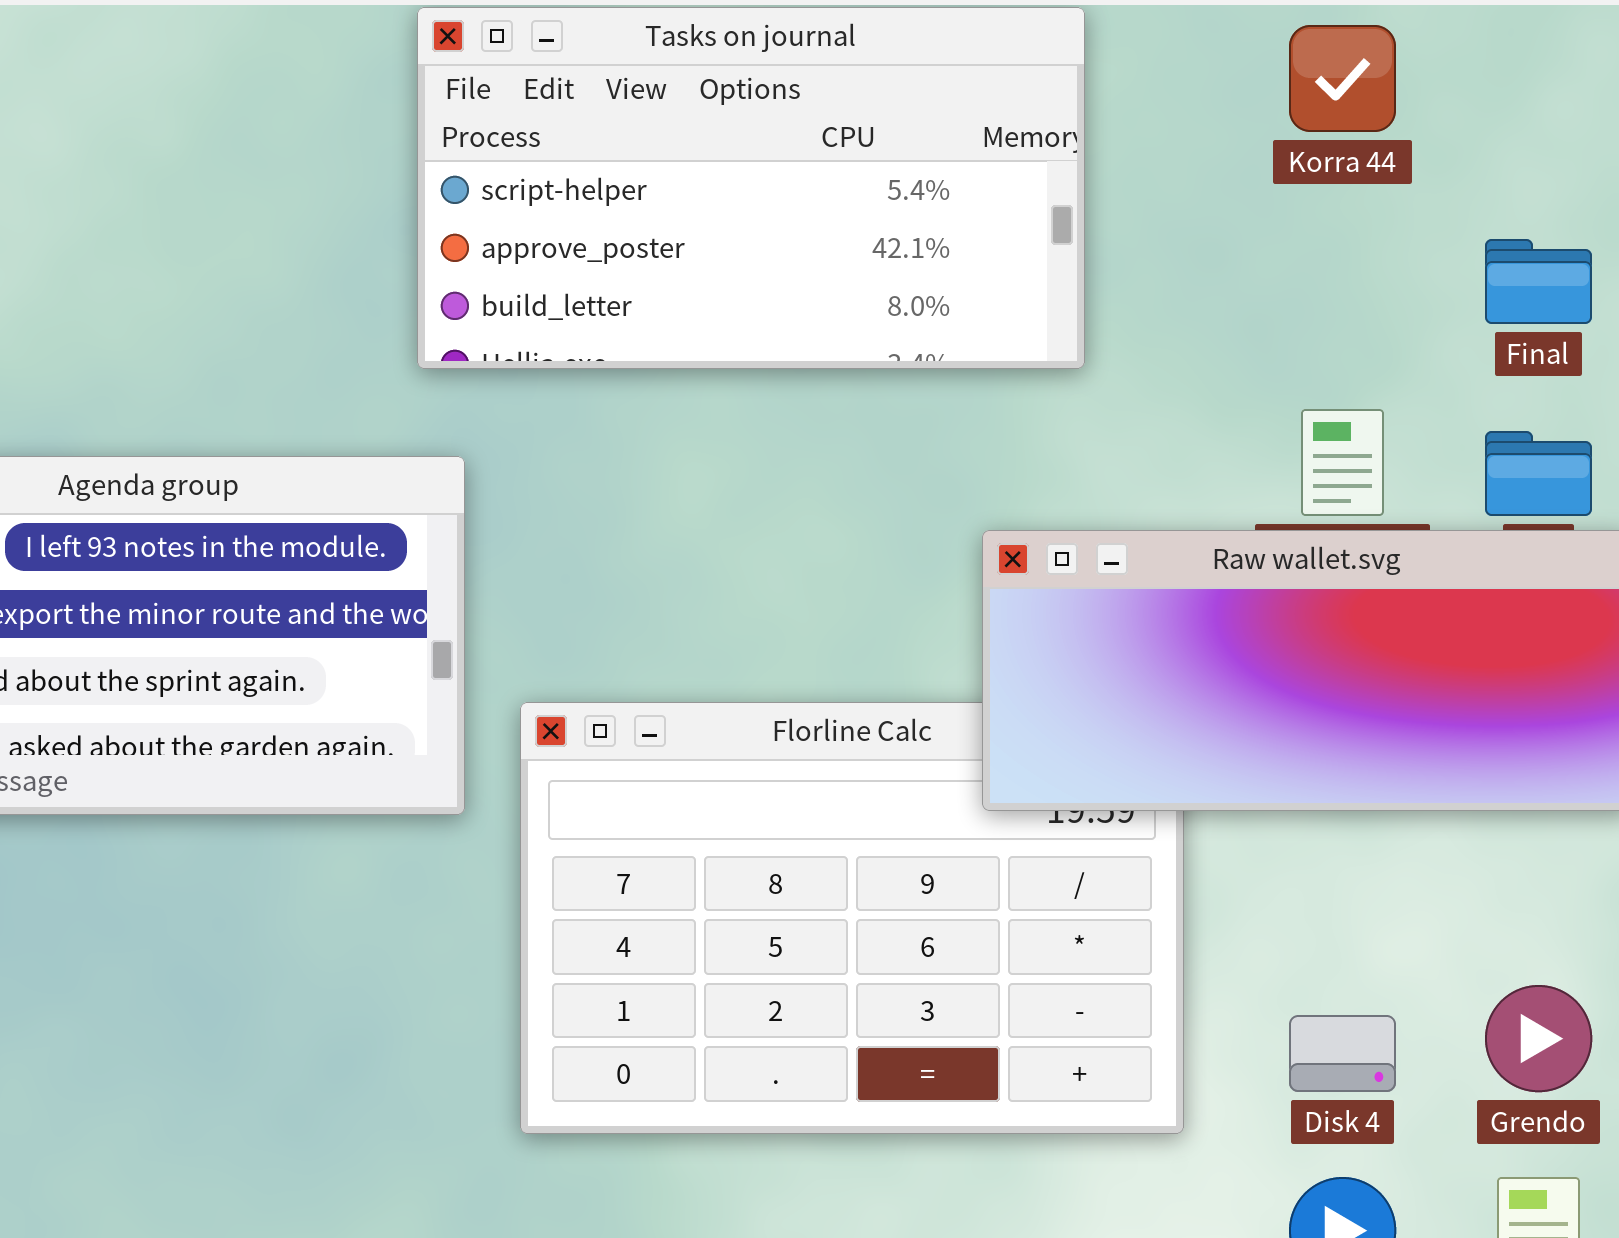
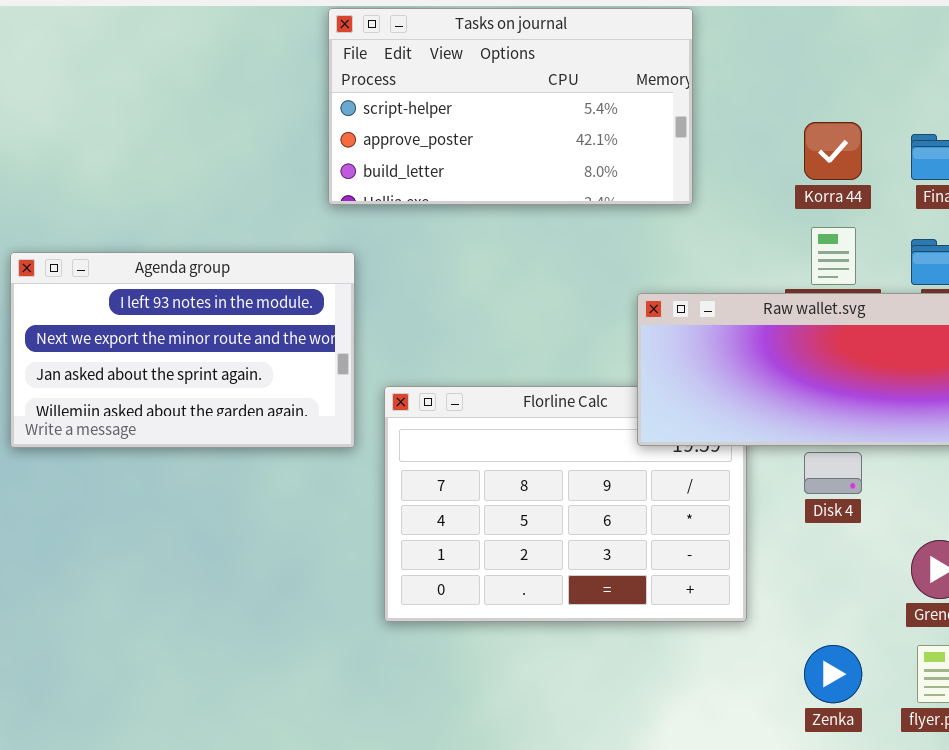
Korra 44: [1289,25,1396,132] -> [804,122,862,180], moved
Disk 4: [1289,1015,1396,1092] -> [804,452,862,494], moved

